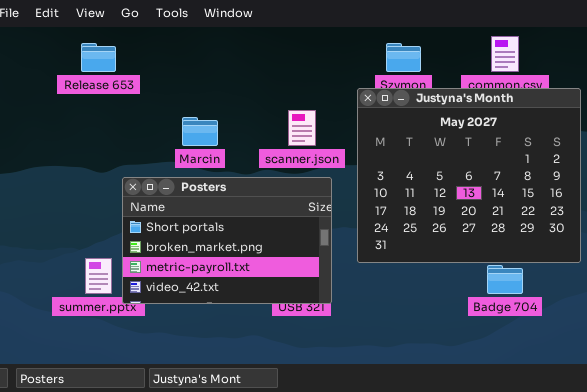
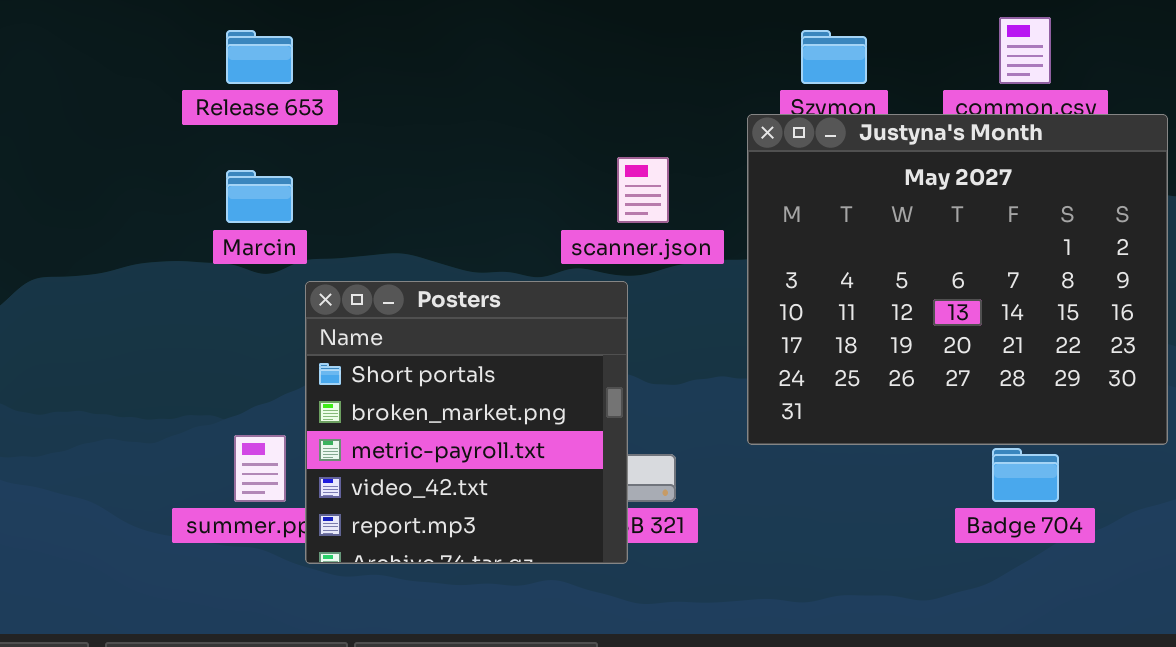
Marcin: [182,117,218,146] -> [226,170,293,223], moved
Posters: [122,177,332,304] -> [305,281,628,564], resized

